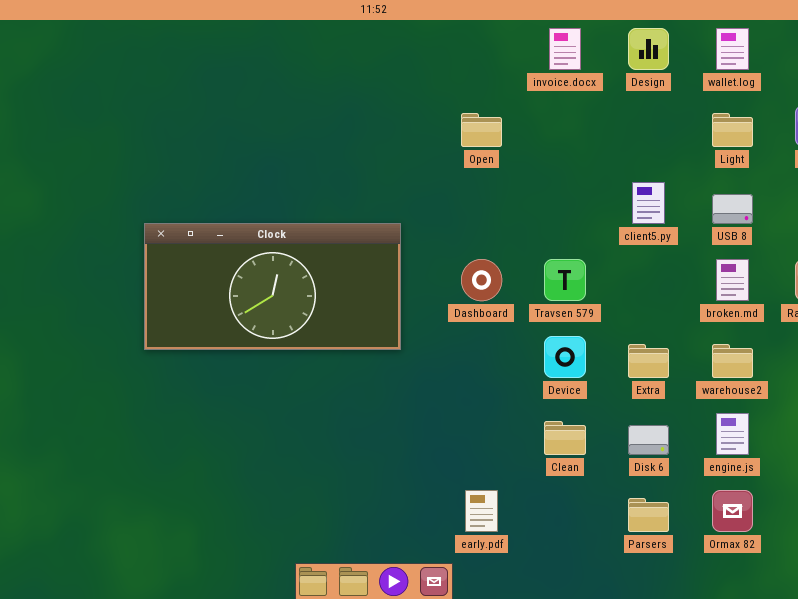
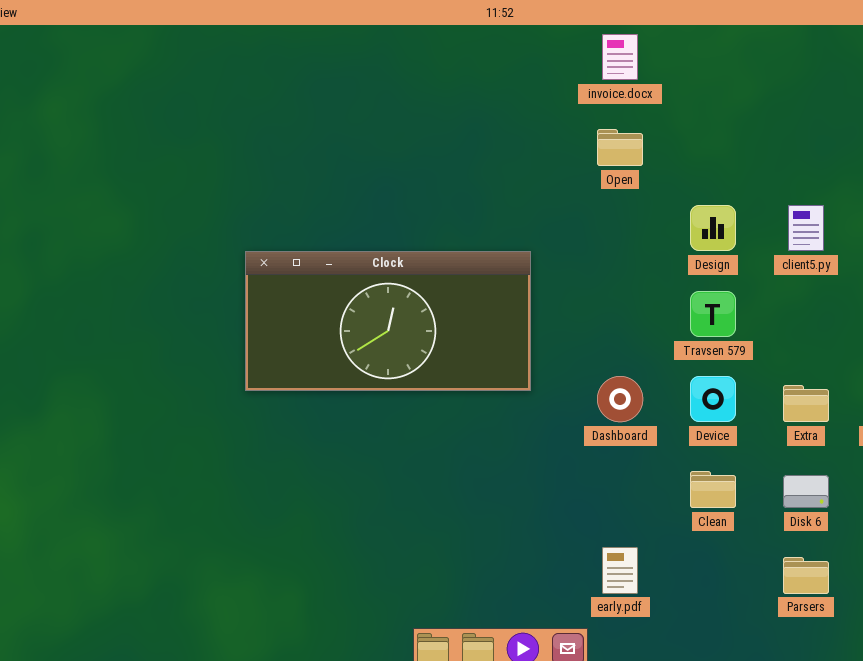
invoice.docx: [549,28,581,70] -> [602,34,638,80], moved
Design: [628,28,669,70] -> [690,205,736,251], moved
Dashboard: [461,259,502,301] -> [597,376,643,422], moved

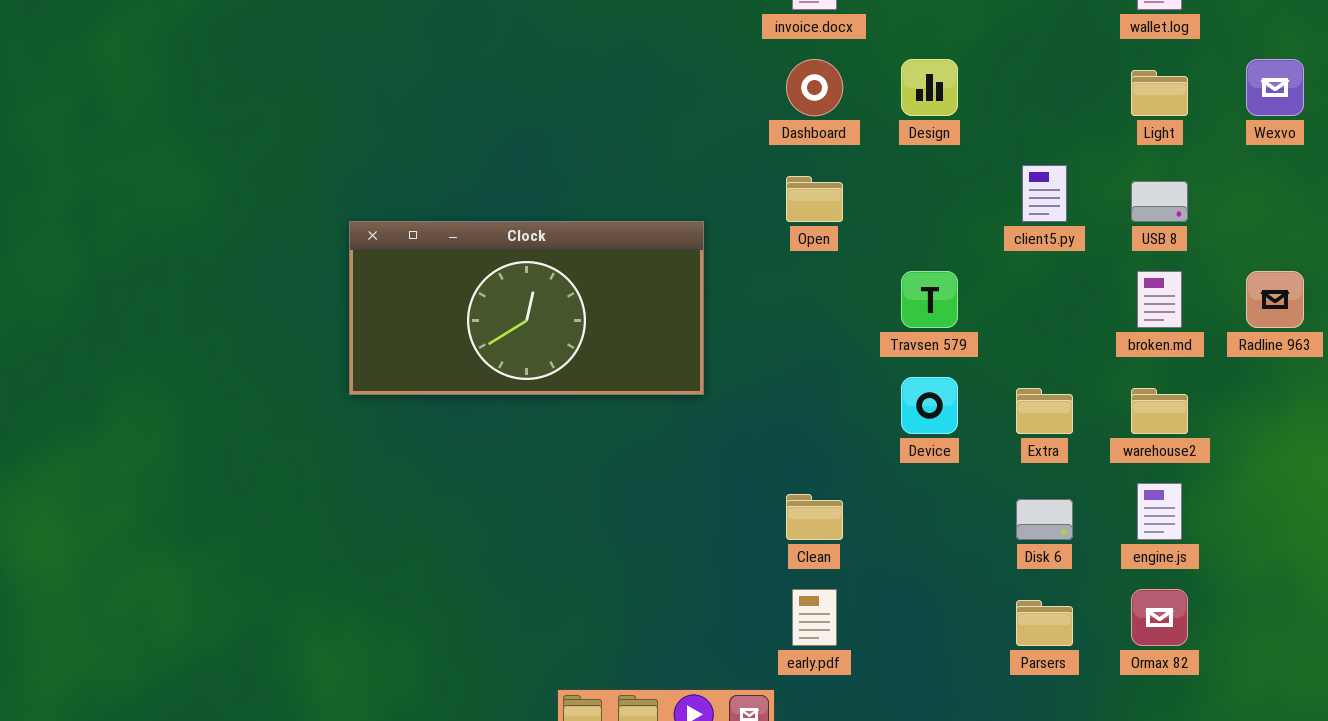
Open: [597,129,643,166] -> [786,176,843,222], moved
Design: [690,205,736,251] -> [901,59,958,116], moved
Dashboard: [597,376,643,422] -> [786,59,843,116], moved
Clean: [690,471,736,508] -> [786,494,843,540], moved

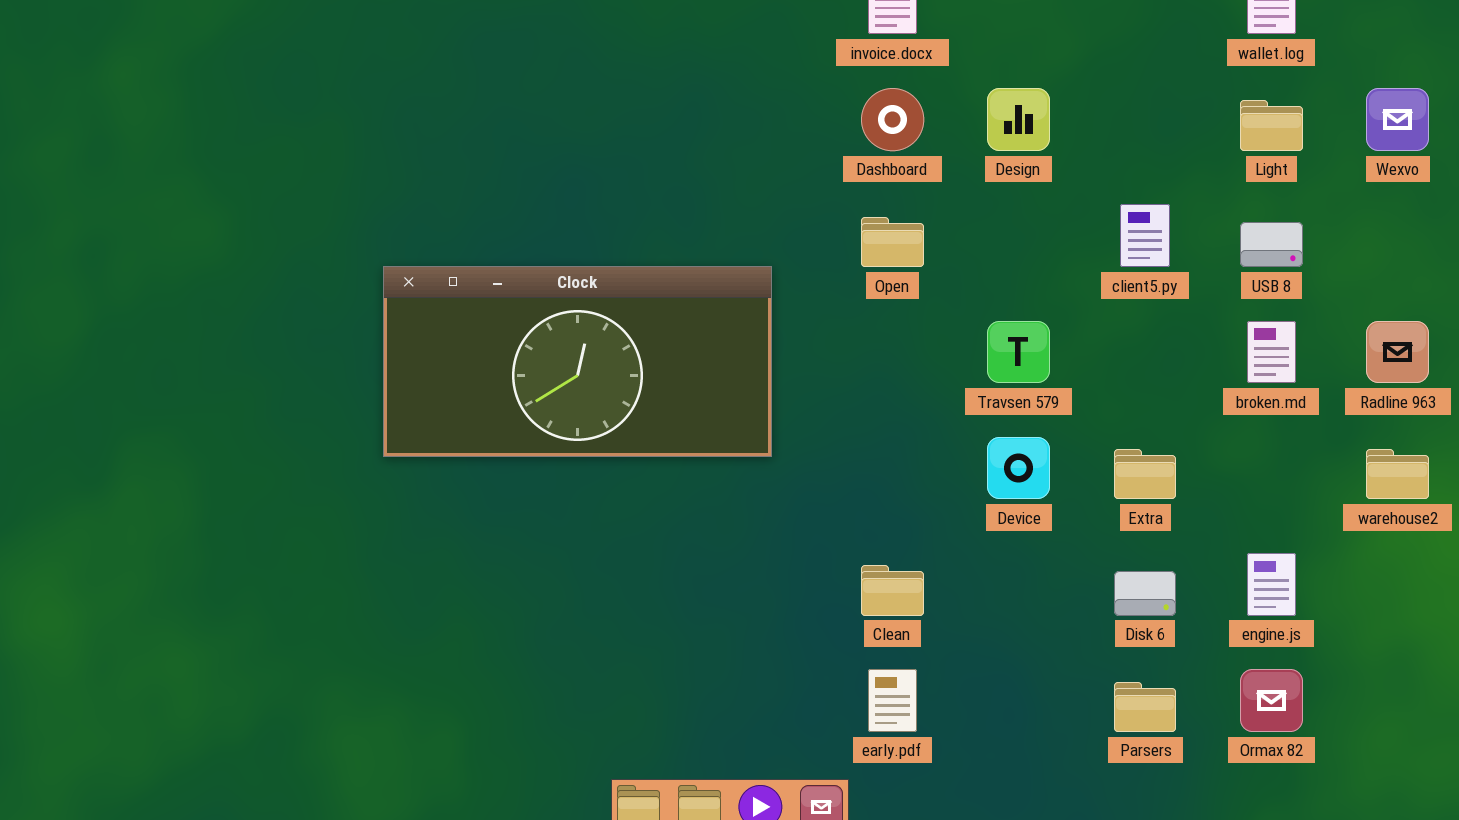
warehouse2: [1131,388,1188,434] -> [1366,449,1429,499], moved

